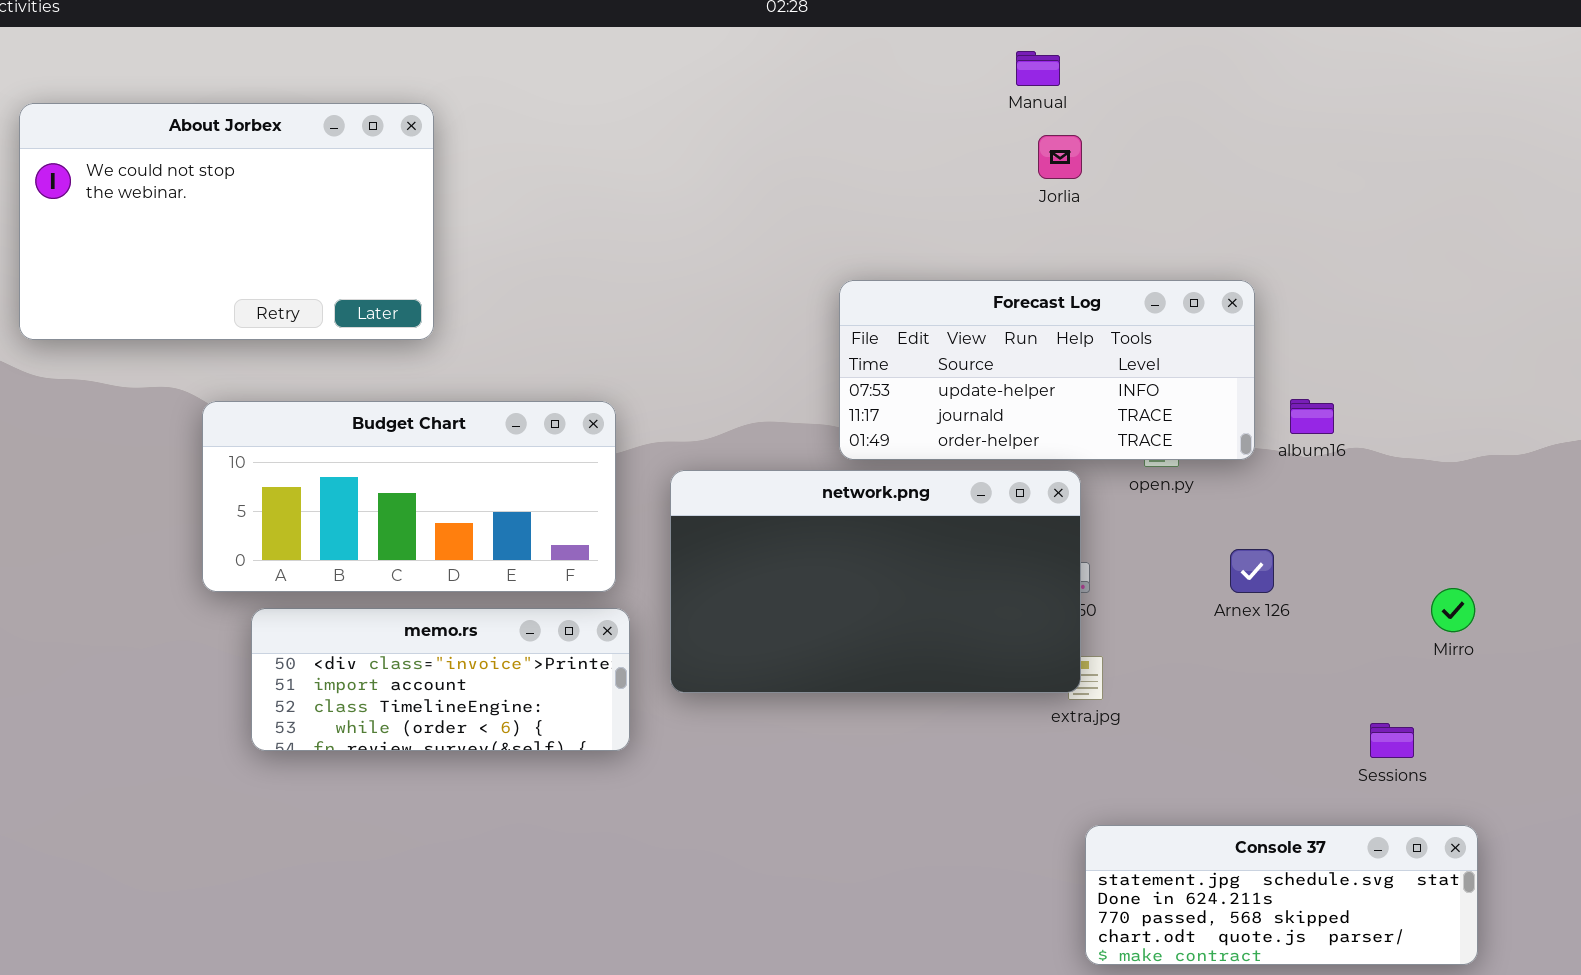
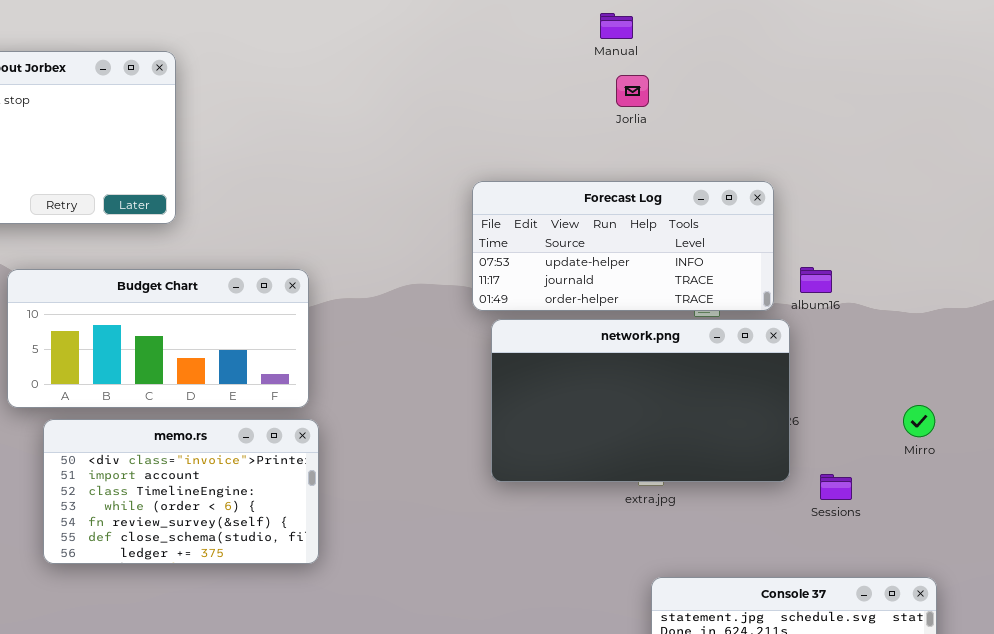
network.png: [670,470,1081,693] -> [491,319,790,482], moved
memo.rs: [251,608,630,751] -> [43,419,319,564], resized
Sessions: [1370,723,1414,758] -> [820,474,852,500], moved

